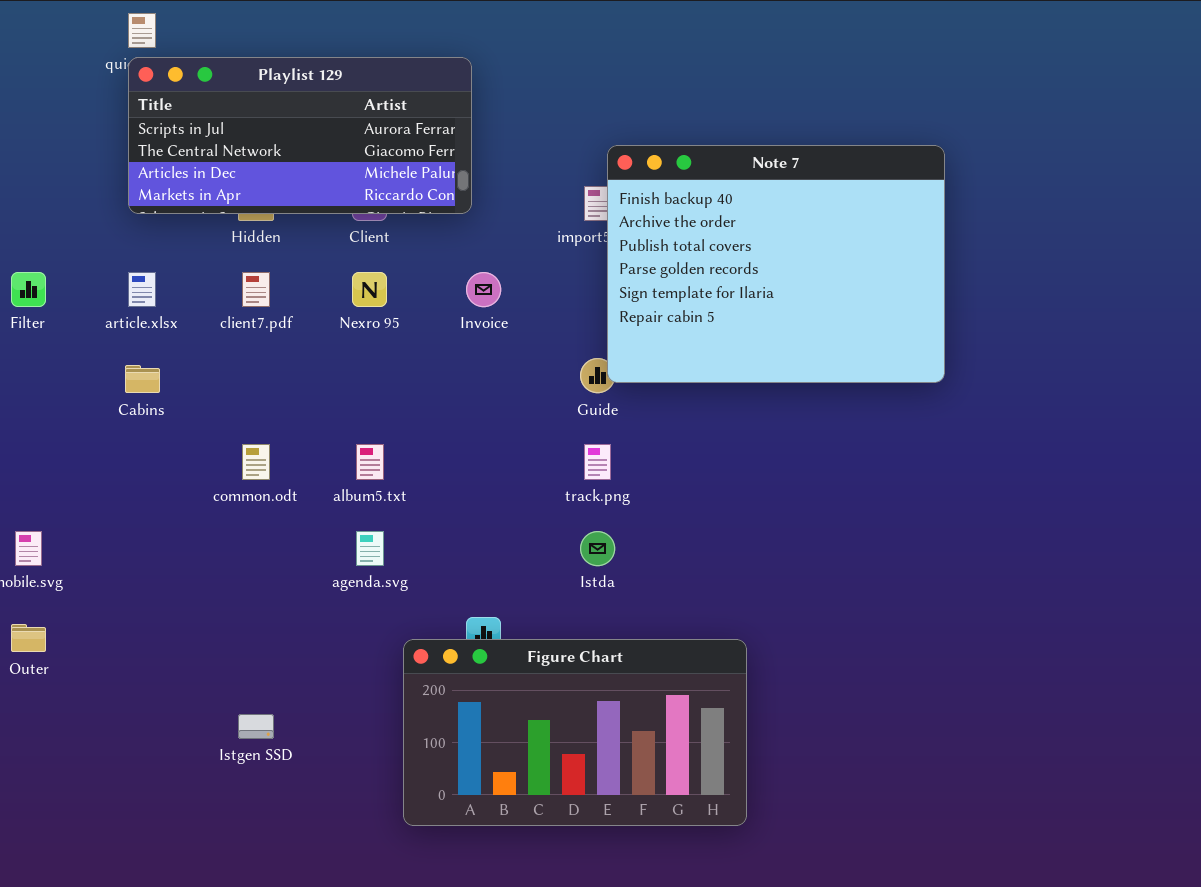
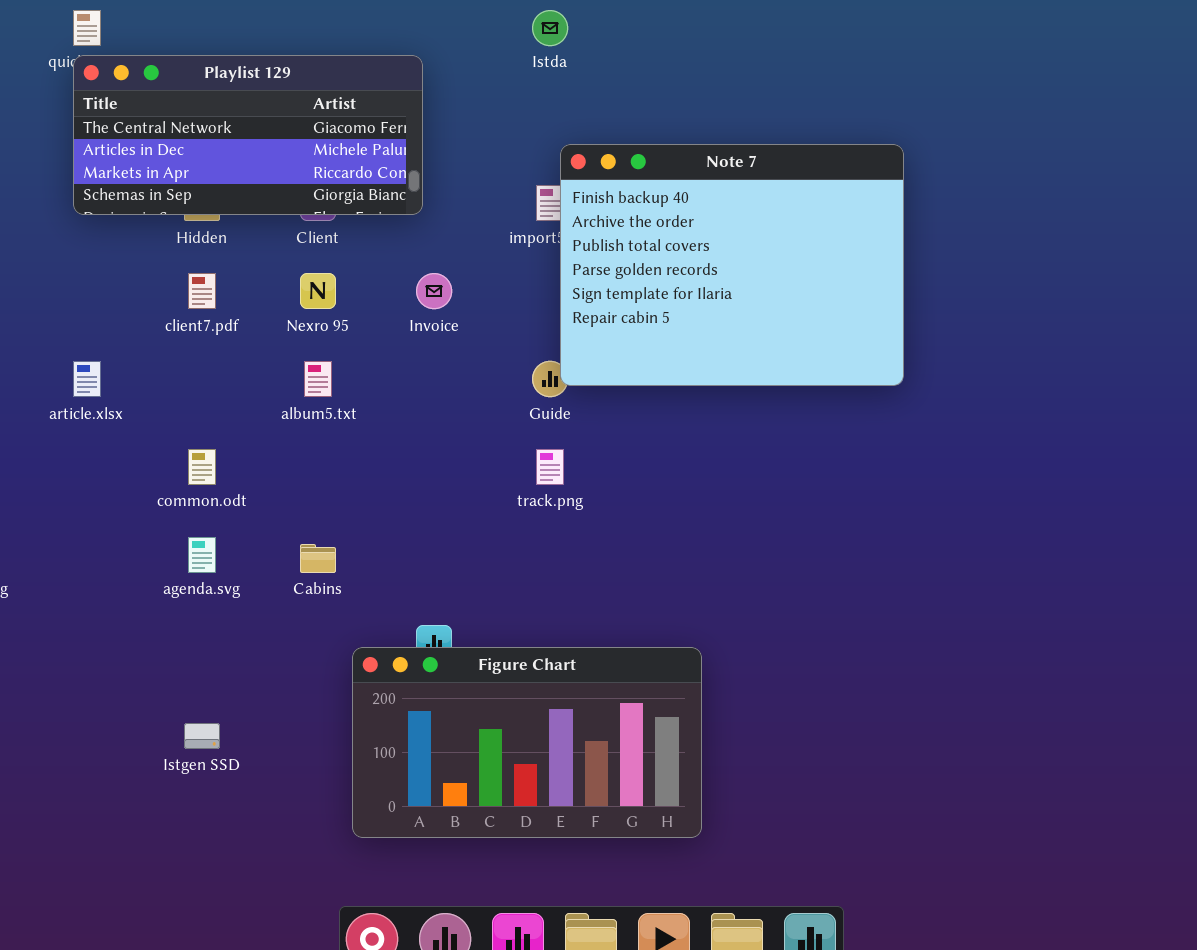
Playlist 129: [128,57,472,214] -> [73,55,423,215], scrolled down 1 row
article.xlsx: [128,272,156,307] -> [73,361,101,397], moved
Cabins: [125,365,160,393] -> [300,544,336,573], moved
album5.txt: [356,444,384,480] -> [304,361,332,397], moved
agenda.svg: [356,531,384,566] -> [188,537,216,573], moved
Istda: [580,531,615,566] -> [532,10,568,46], moved

